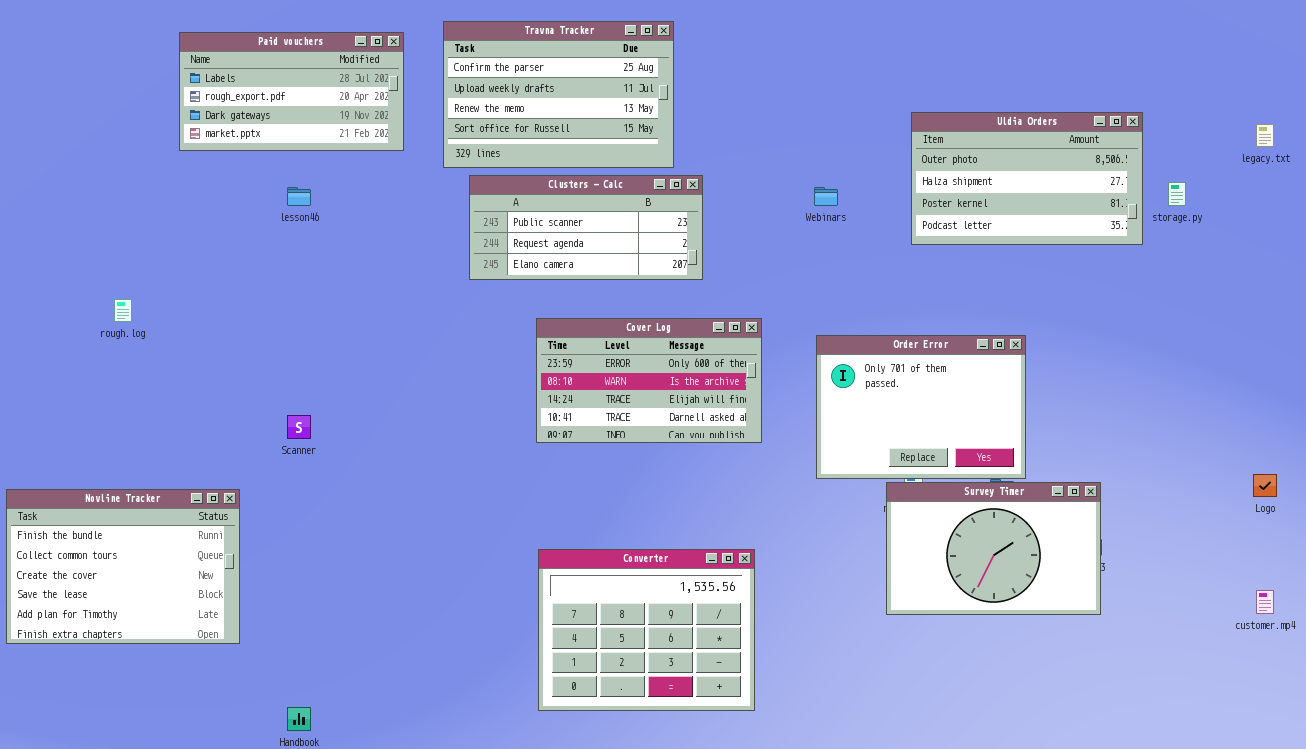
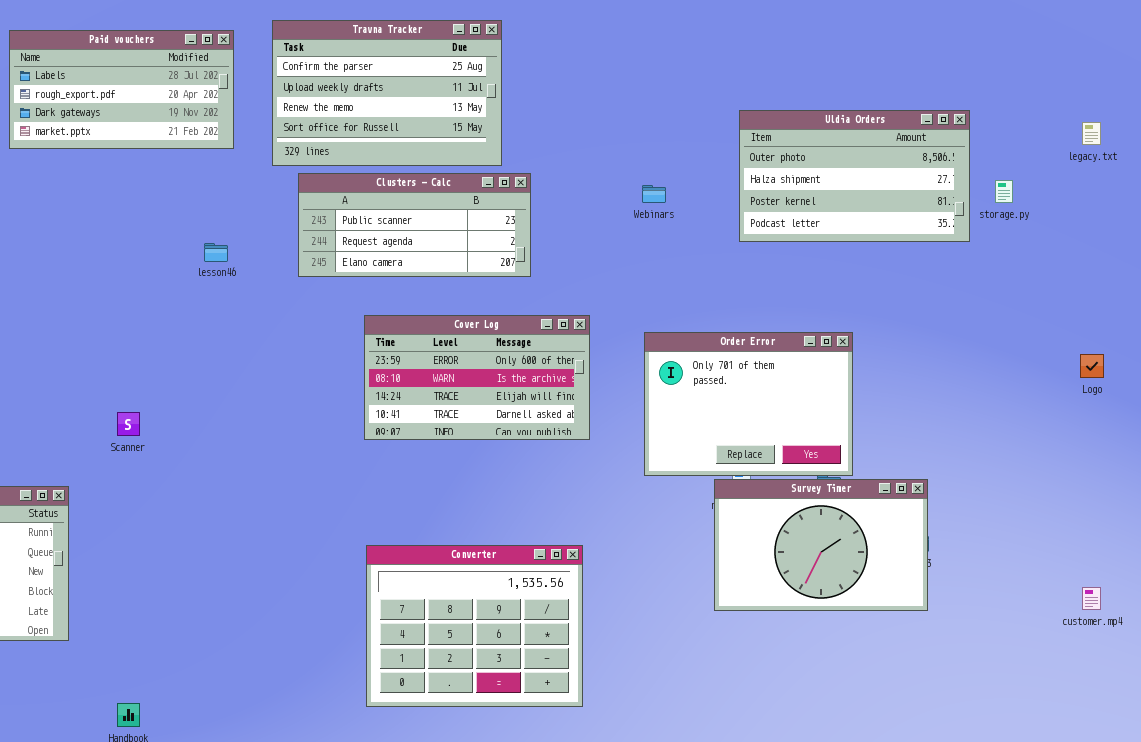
lesson46: [287,187,311,206] -> [204,243,228,262], moved
Logo: [1253,474,1277,497] -> [1080,354,1104,378], moved

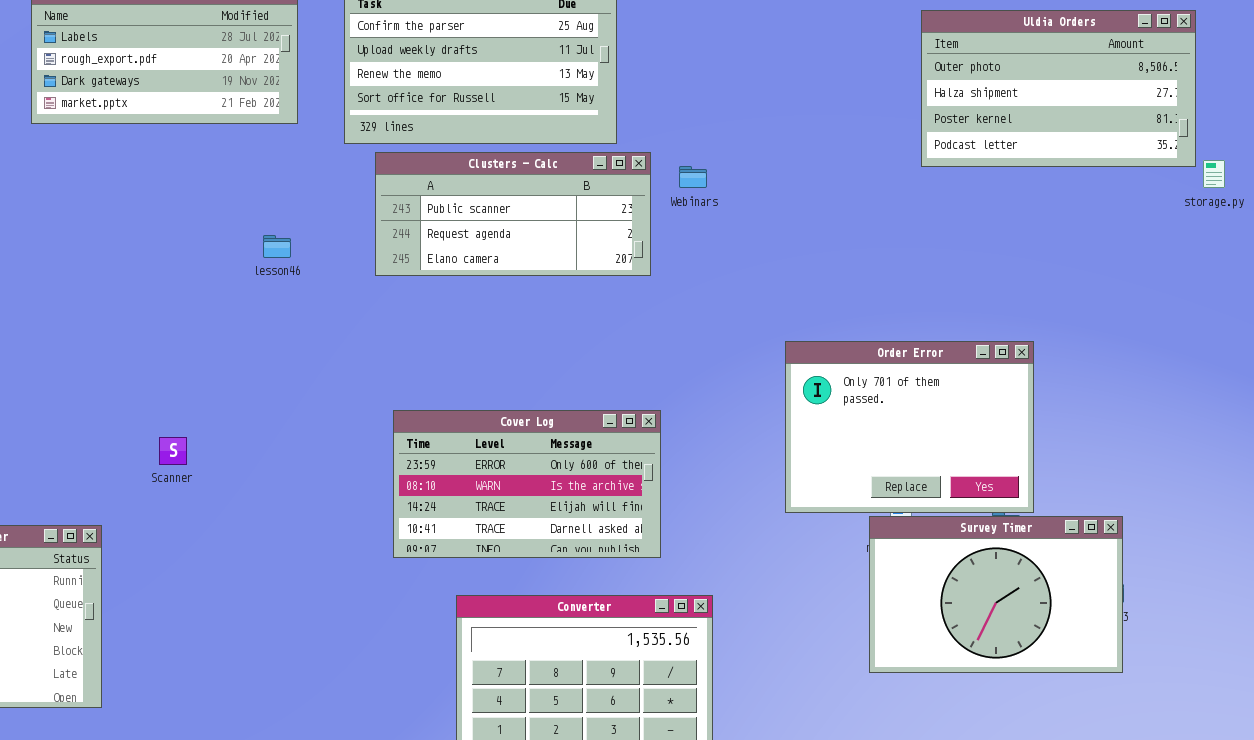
Uldia Orders: [739,110,970,242] -> [921,10,1196,167], moved
Webinars: [642,185,666,203] -> [679,166,707,188], moved
Cover Log: [364,315,590,440] -> [393,410,661,558], moved

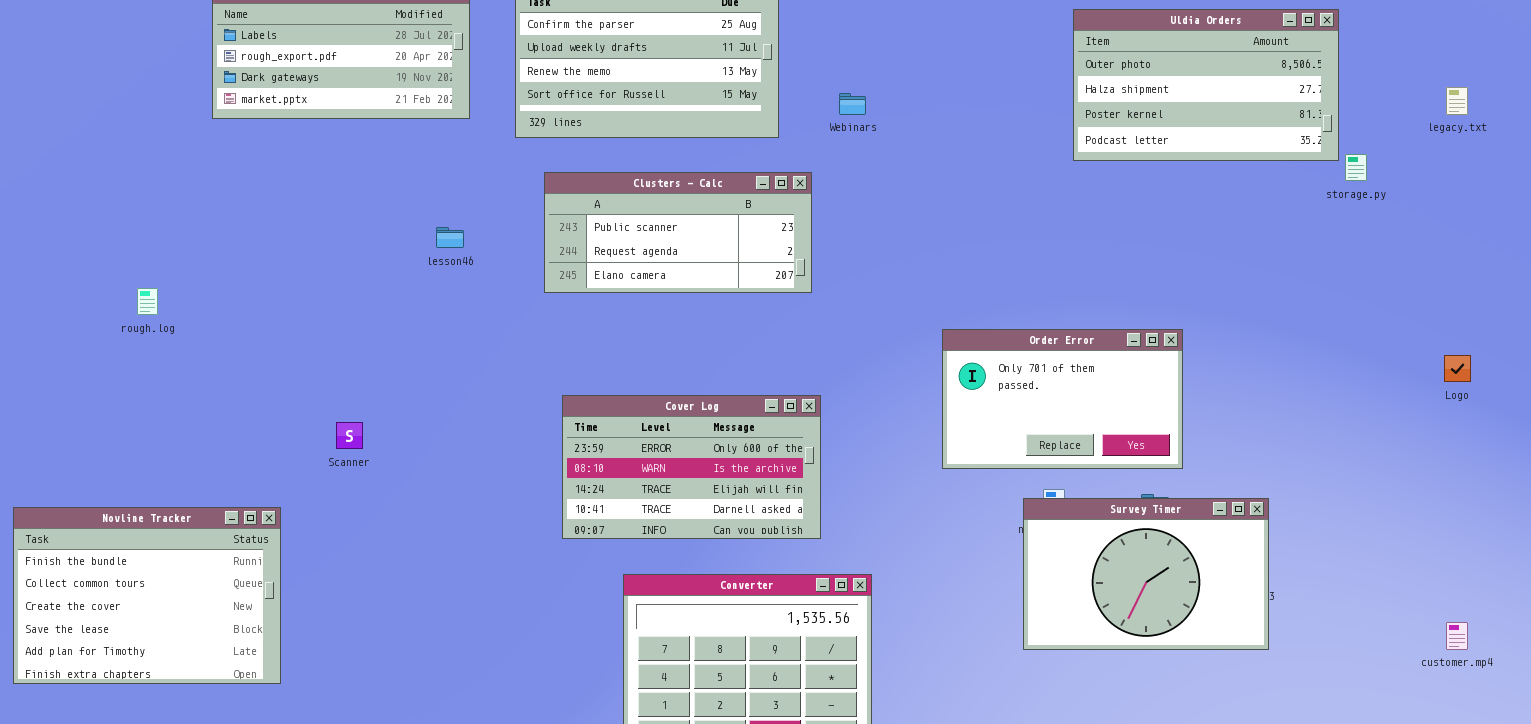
Clusters - Calc: [375,152,651,276] -> [544,172,812,293], moved
Webinars: [679,166,707,188] -> [839,93,866,115], moved
Order Error: [785,341,1034,513] -> [942,329,1183,469], resized

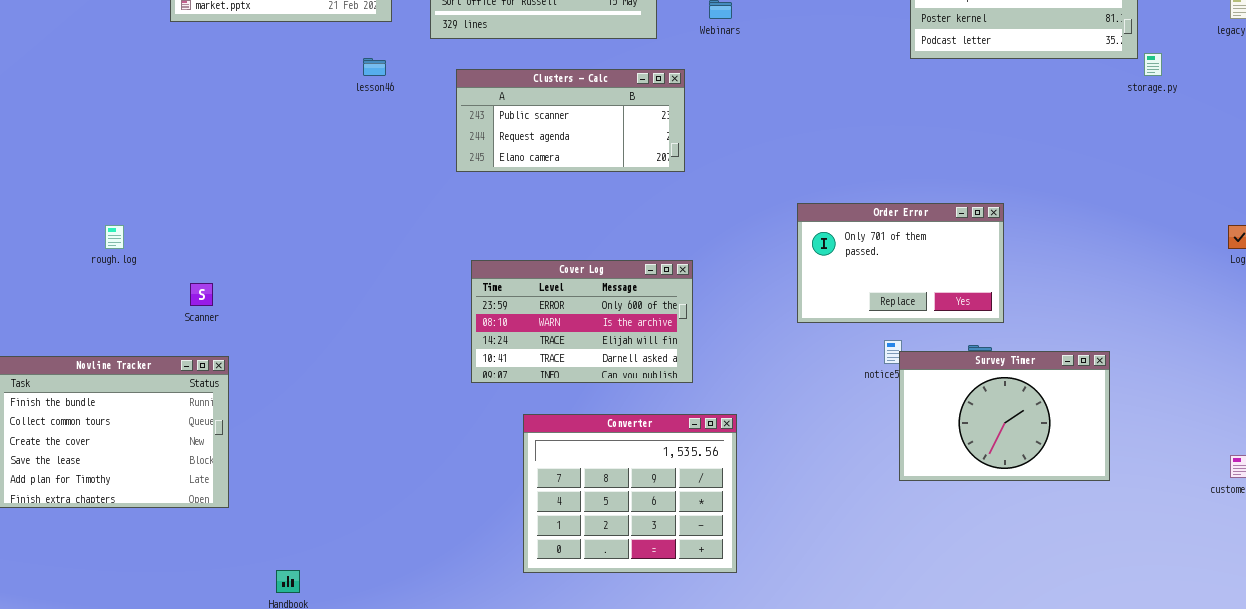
lesson46: [436,227,464,248] -> [363,58,386,76], moved
rough.log: [137,288,158,315] -> [105,225,124,249], moved
Scanner: [336,422,363,449] -> [190,283,213,306], moved
Survey Timer: [1023,498,1269,650] -> [899,351,1110,481], moved

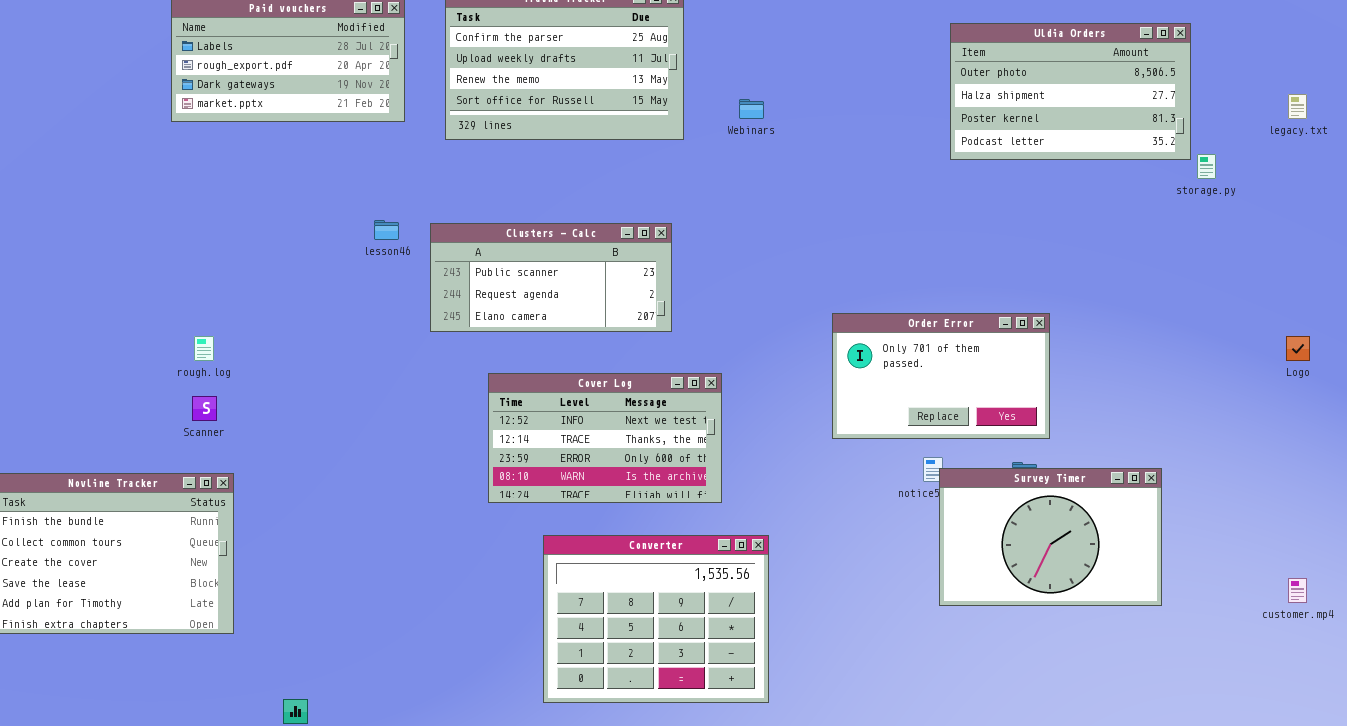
lesson46: [363,58,386,76] -> [374,220,399,240], moved
Clusters - Calc: [456,69,685,172] -> [430,223,672,332], moved
rough.log: [105,225,124,249] -> [194,336,214,361], moved
Cover Log: [471,260,693,383] -> [488,373,722,503], scrolled up 2 rows

